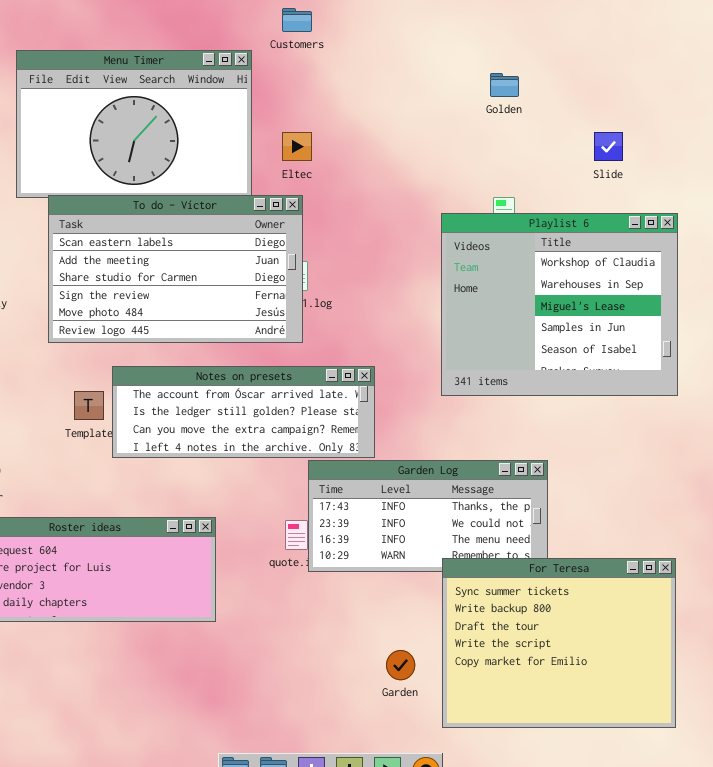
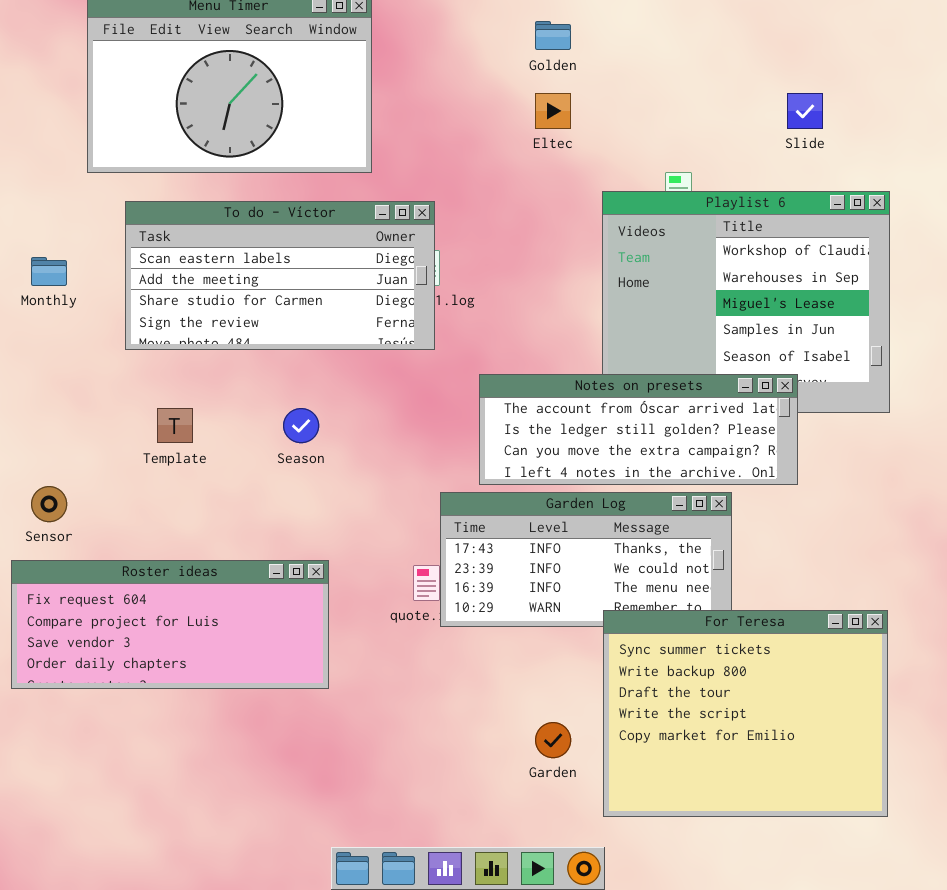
Golden: [490,73,519,97] -> [535,21,571,50], moved
Eltec: [282,132,312,161] -> [535,93,571,129], moved
To do - Víctor: [48,195,303,343] -> [125,201,435,350], resized
Notes on presets: [112,366,375,458] -> [479,374,798,485], moved

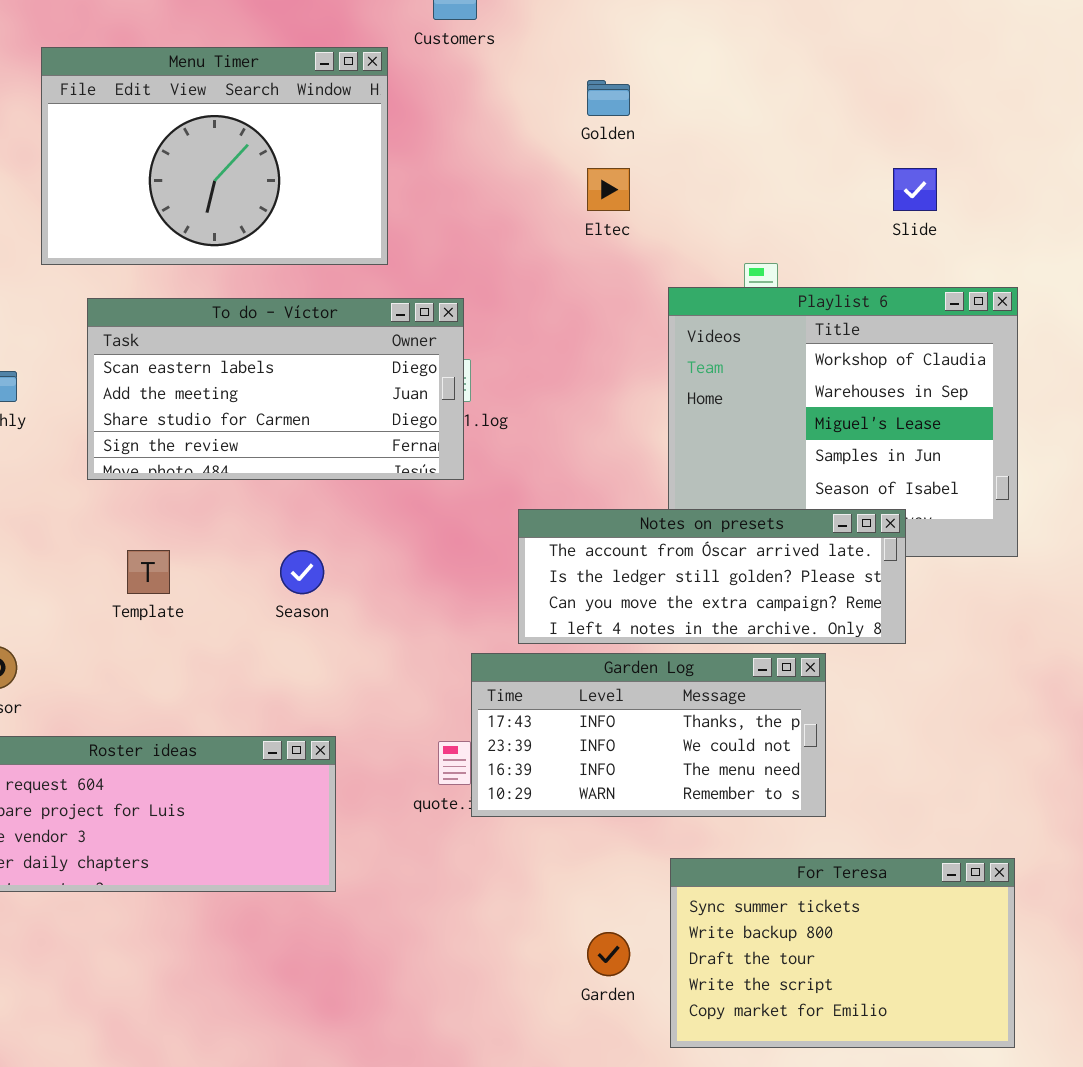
For Teresa: [603,610,888,817] -> [670,858,1015,1048], resized

